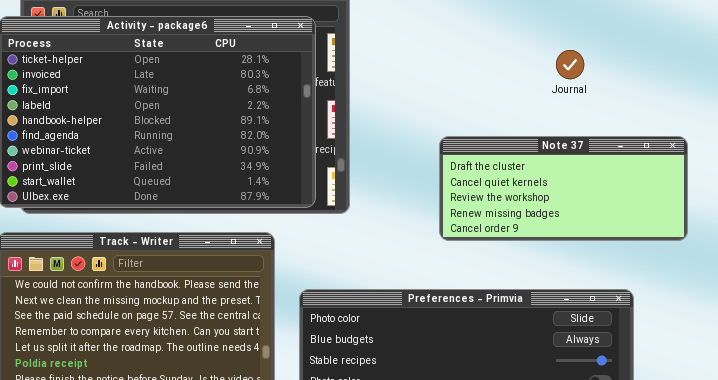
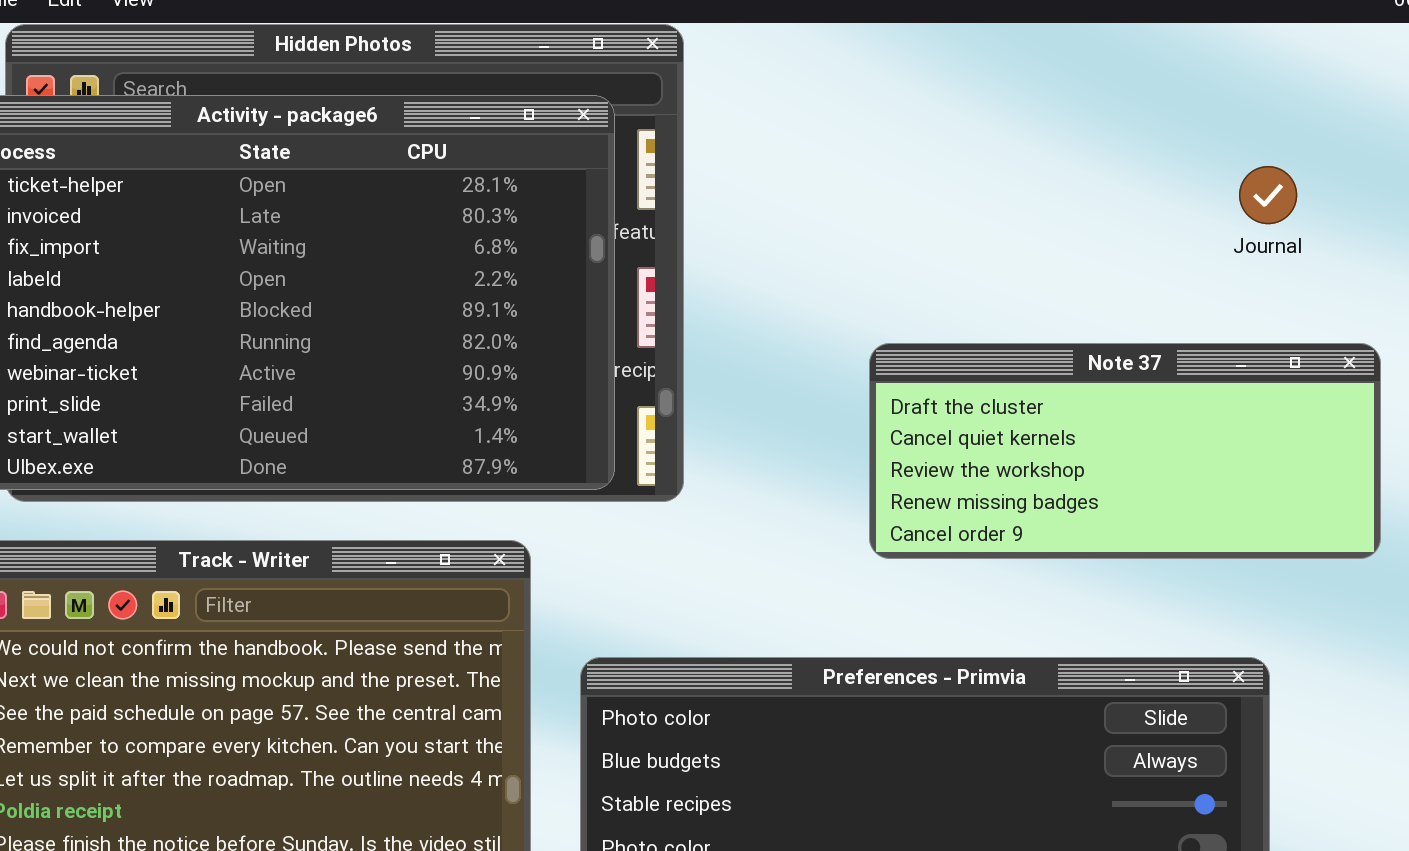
Journal: [556,50,584,79] -> [1239,166,1297,224], moved

